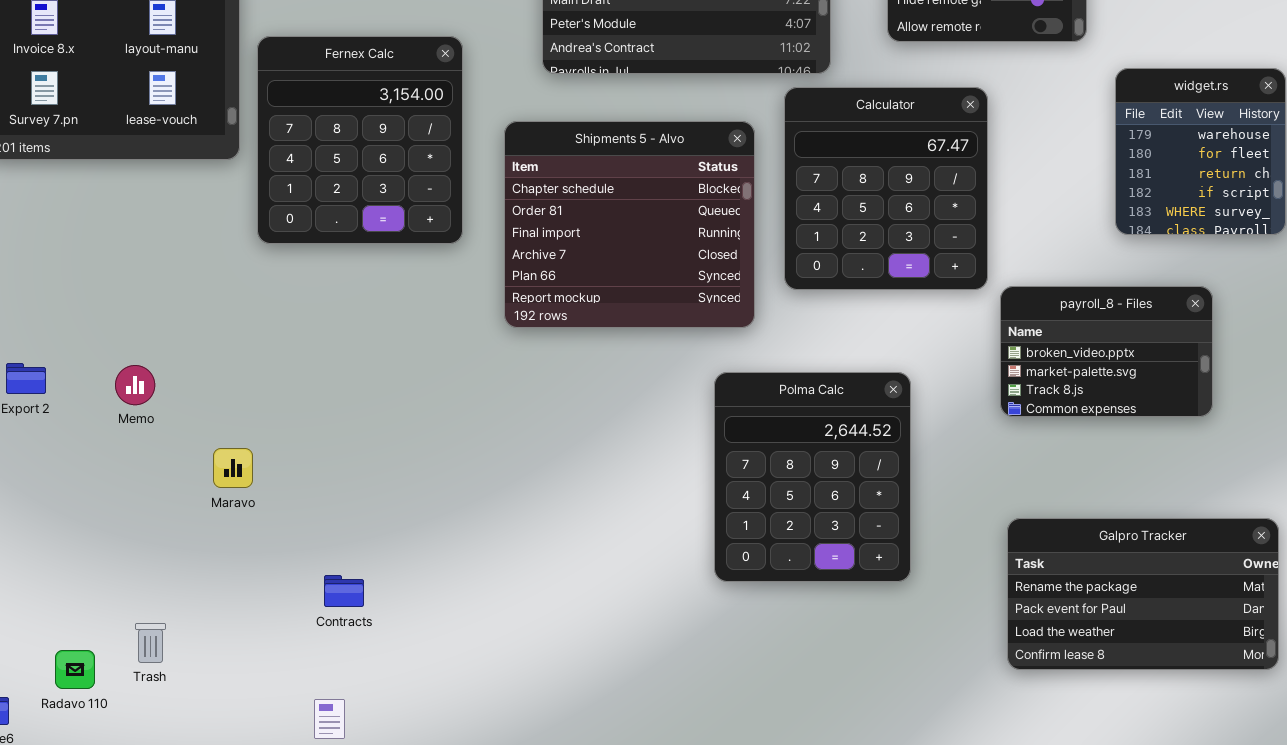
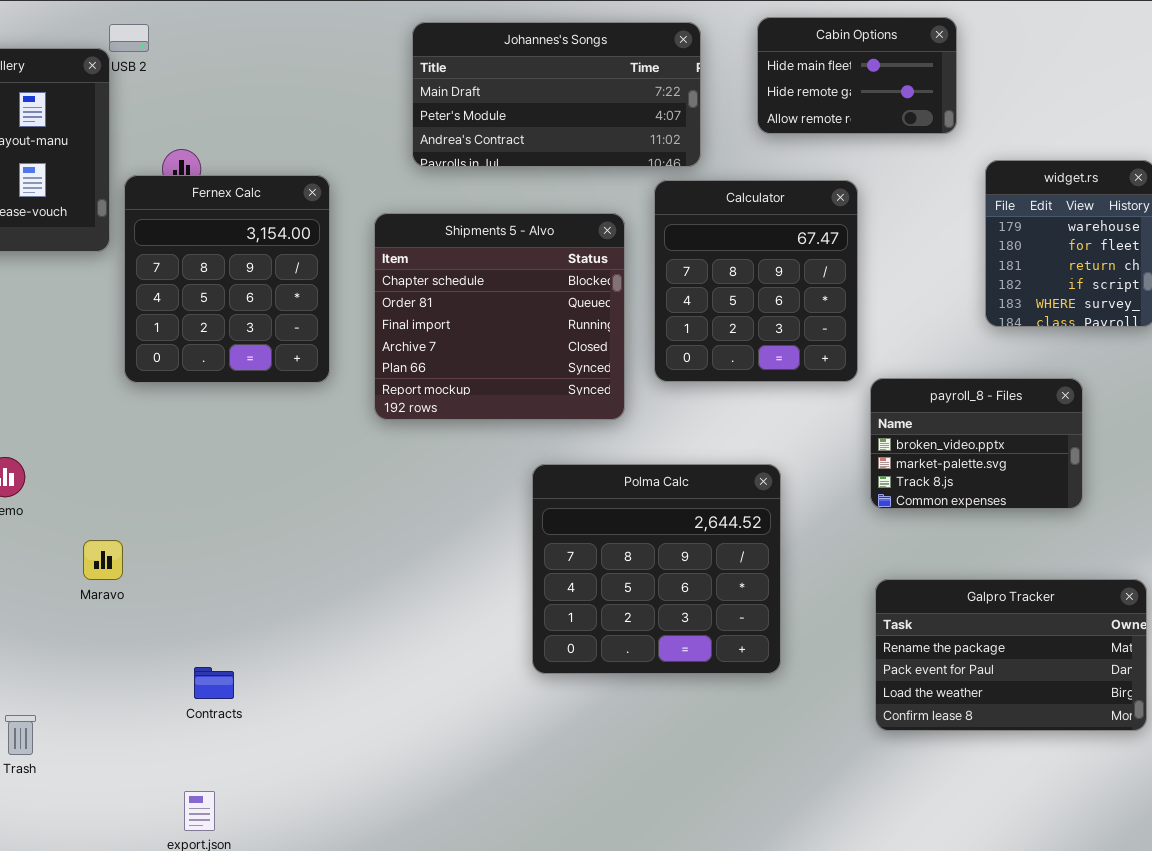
Fernex Calc: [257,36,463,244] -> [124,175,330,383], moved
Polma Calc: [714,372,911,582] -> [532,464,781,674], resized
Galpro Tracker: [1007,518,1279,670] -> [875,579,1147,731], moved

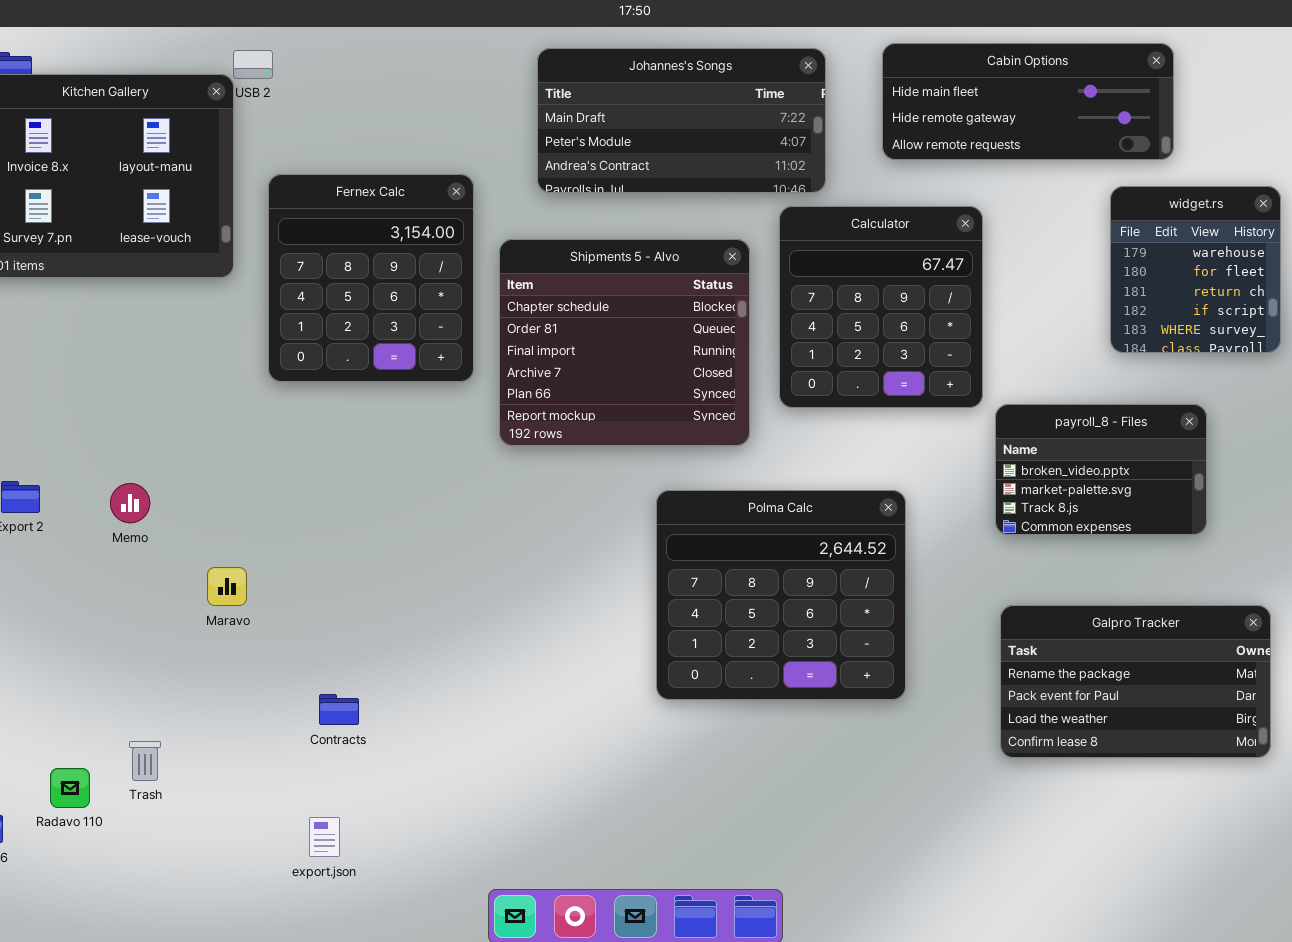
Cabin Options: [757,17,957,134] -> [882,43,1174,160], resized
Fernex Calc: [124,175,330,383] -> [268,174,474,382], moved

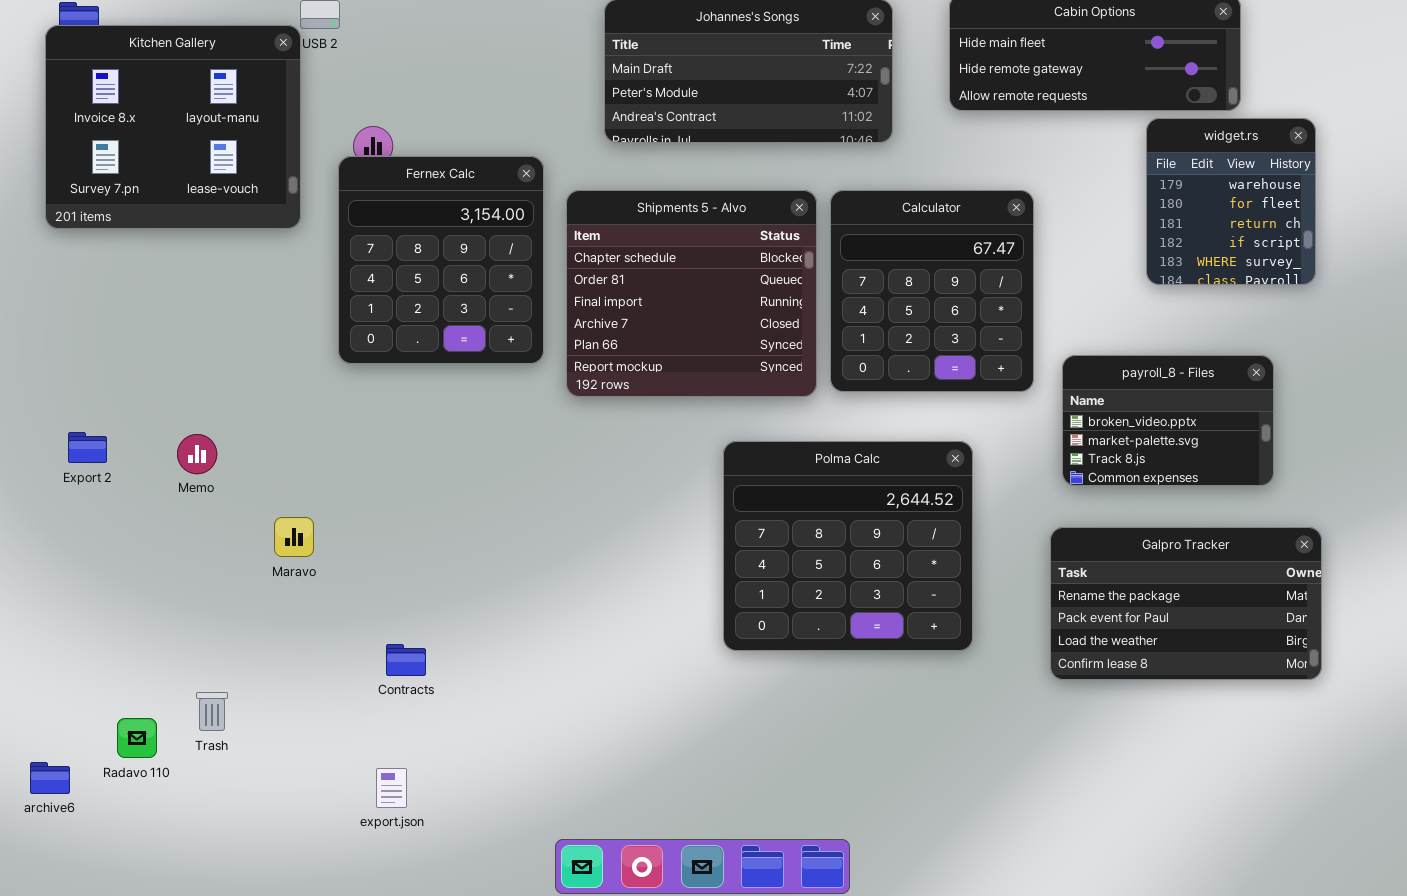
Fernex Calc: [268,174,474,382] -> [338,156,544,364], moved
widget.rs: [1110,186,1281,353] -> [1146,118,1316,285], moved
Calculator: [779,206,983,408] -> [830,190,1034,392], moved
Galpro Tracker: [1000,605,1271,758] -> [1050,527,1322,680], moved

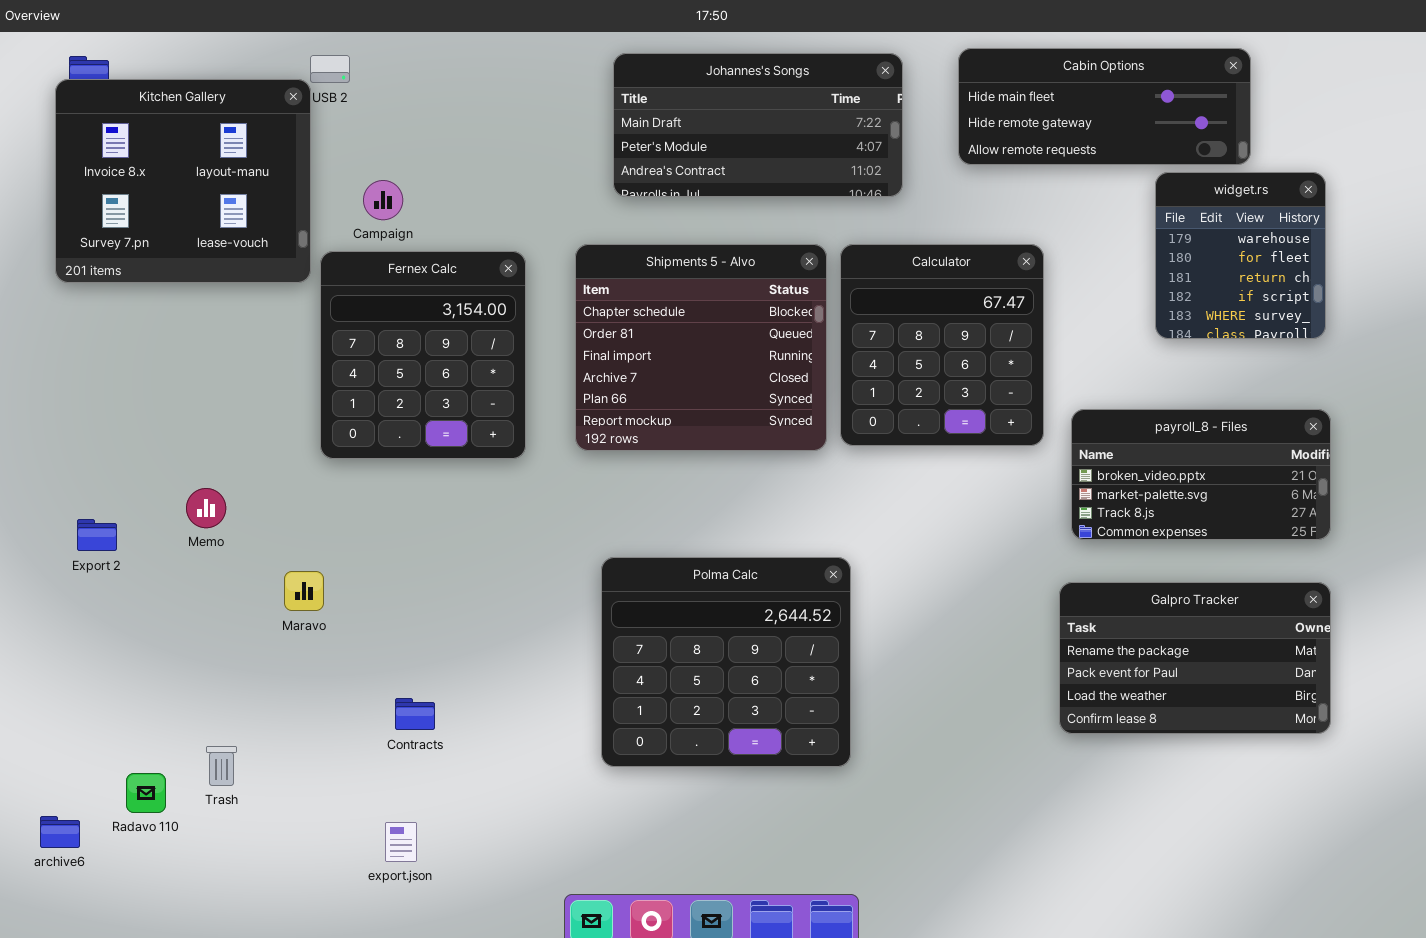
Fernex Calc: [338,156,544,364] -> [320,251,526,459], moved
payroll_8 - Files: [1062,355,1274,486] -> [1071,409,1331,540], resized
Export 2: [68,432,107,463] -> [77,519,117,551], moved
Polma Calc: [723,441,973,651] -> [601,557,851,767], moved

